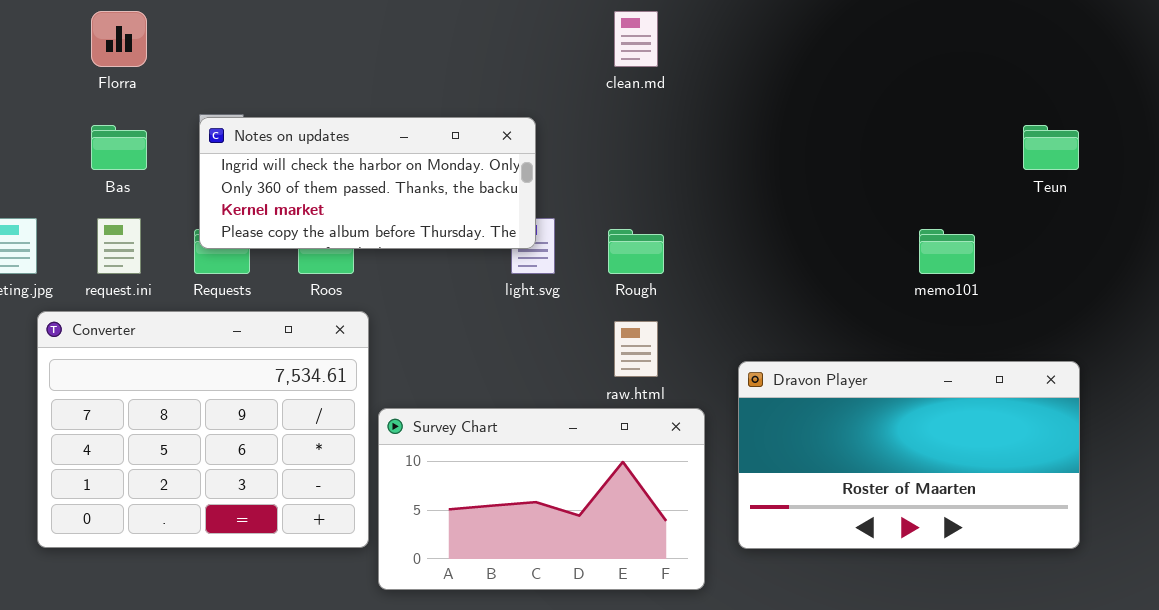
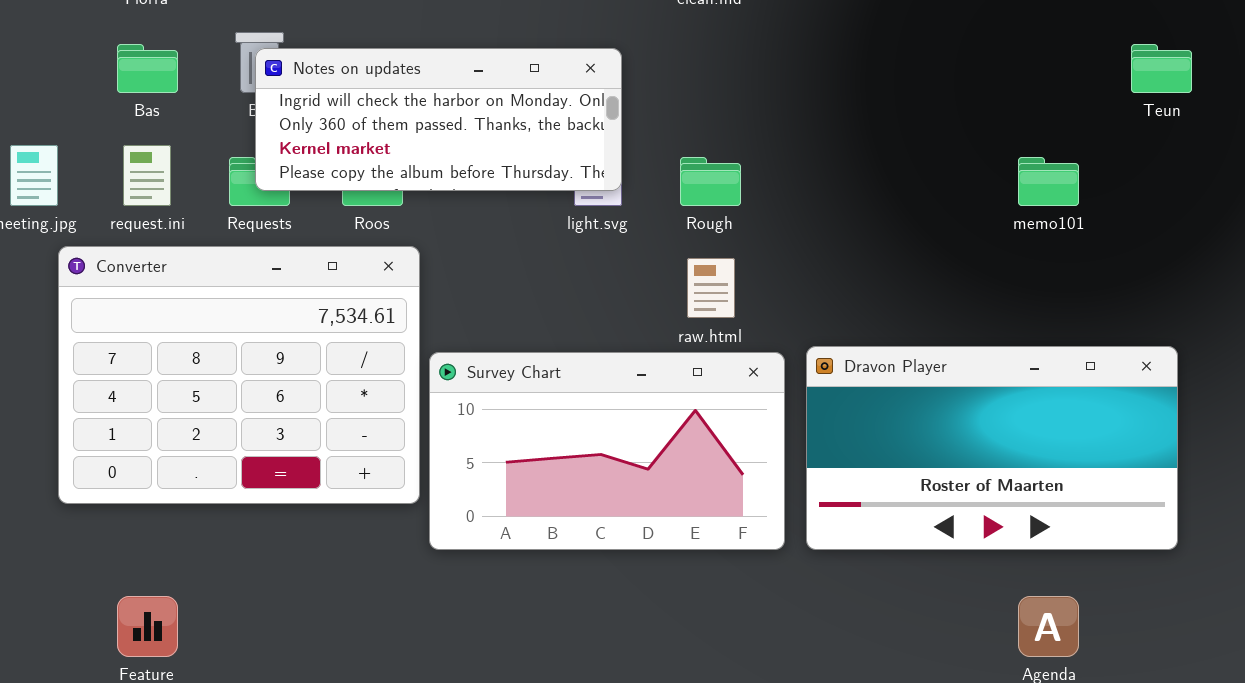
Notes on updates: [199,117,536,249] -> [255,48,622,191], moved
Dravon Player: [738,361,1080,549] -> [806,346,1178,550], moved

